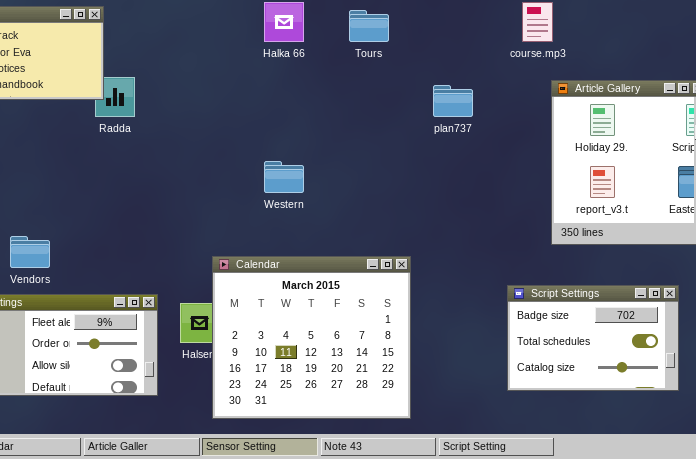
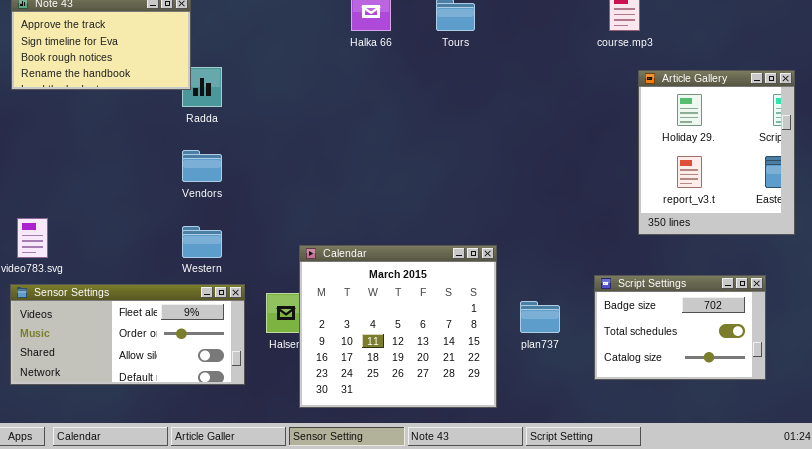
plan737: [433,85,473,117] -> [520,301,560,333], moved
Western: [264,161,304,193] -> [182,226,222,258], moved
Vendors: [10,236,50,268] -> [182,150,222,182], moved

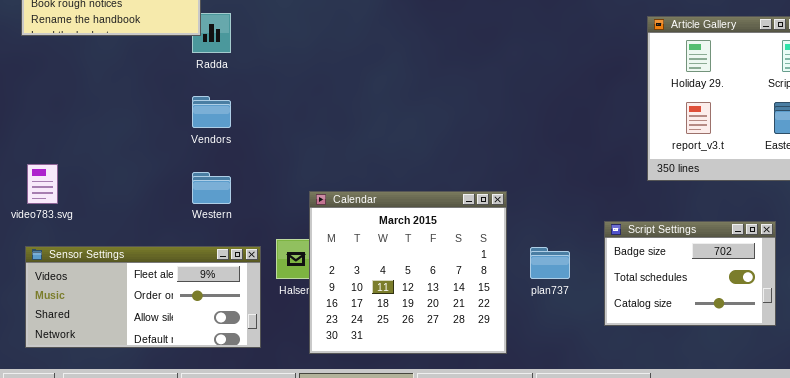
Sensor Settings: [10,284,245,385] -> [25,246,261,348], moved

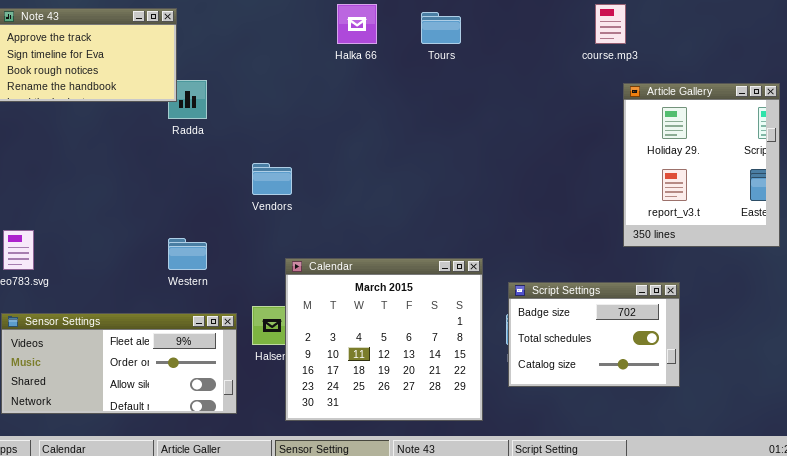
Vendors: [192,96,231,128] -> [252,163,292,195], moved
Script Settings: [604,221,776,326] -> [508,282,680,387], moved

